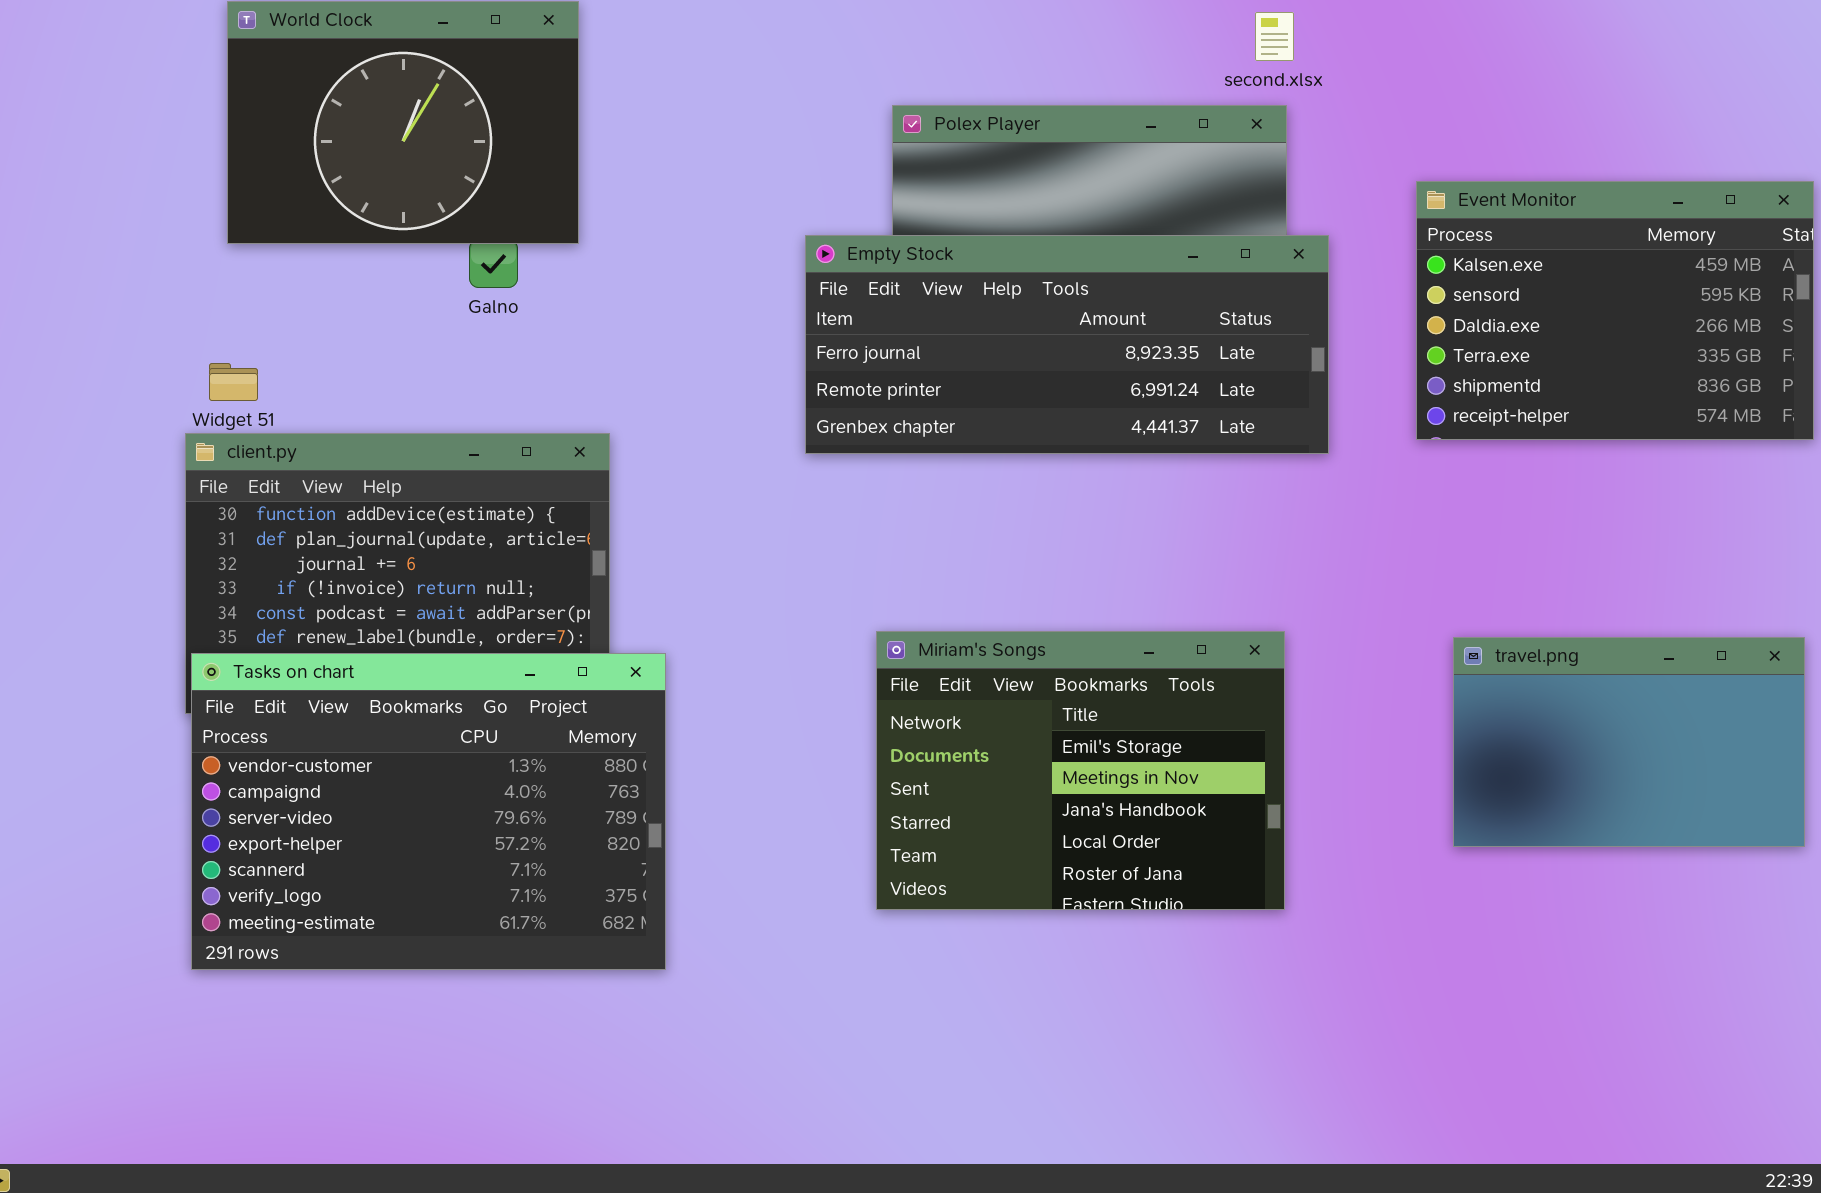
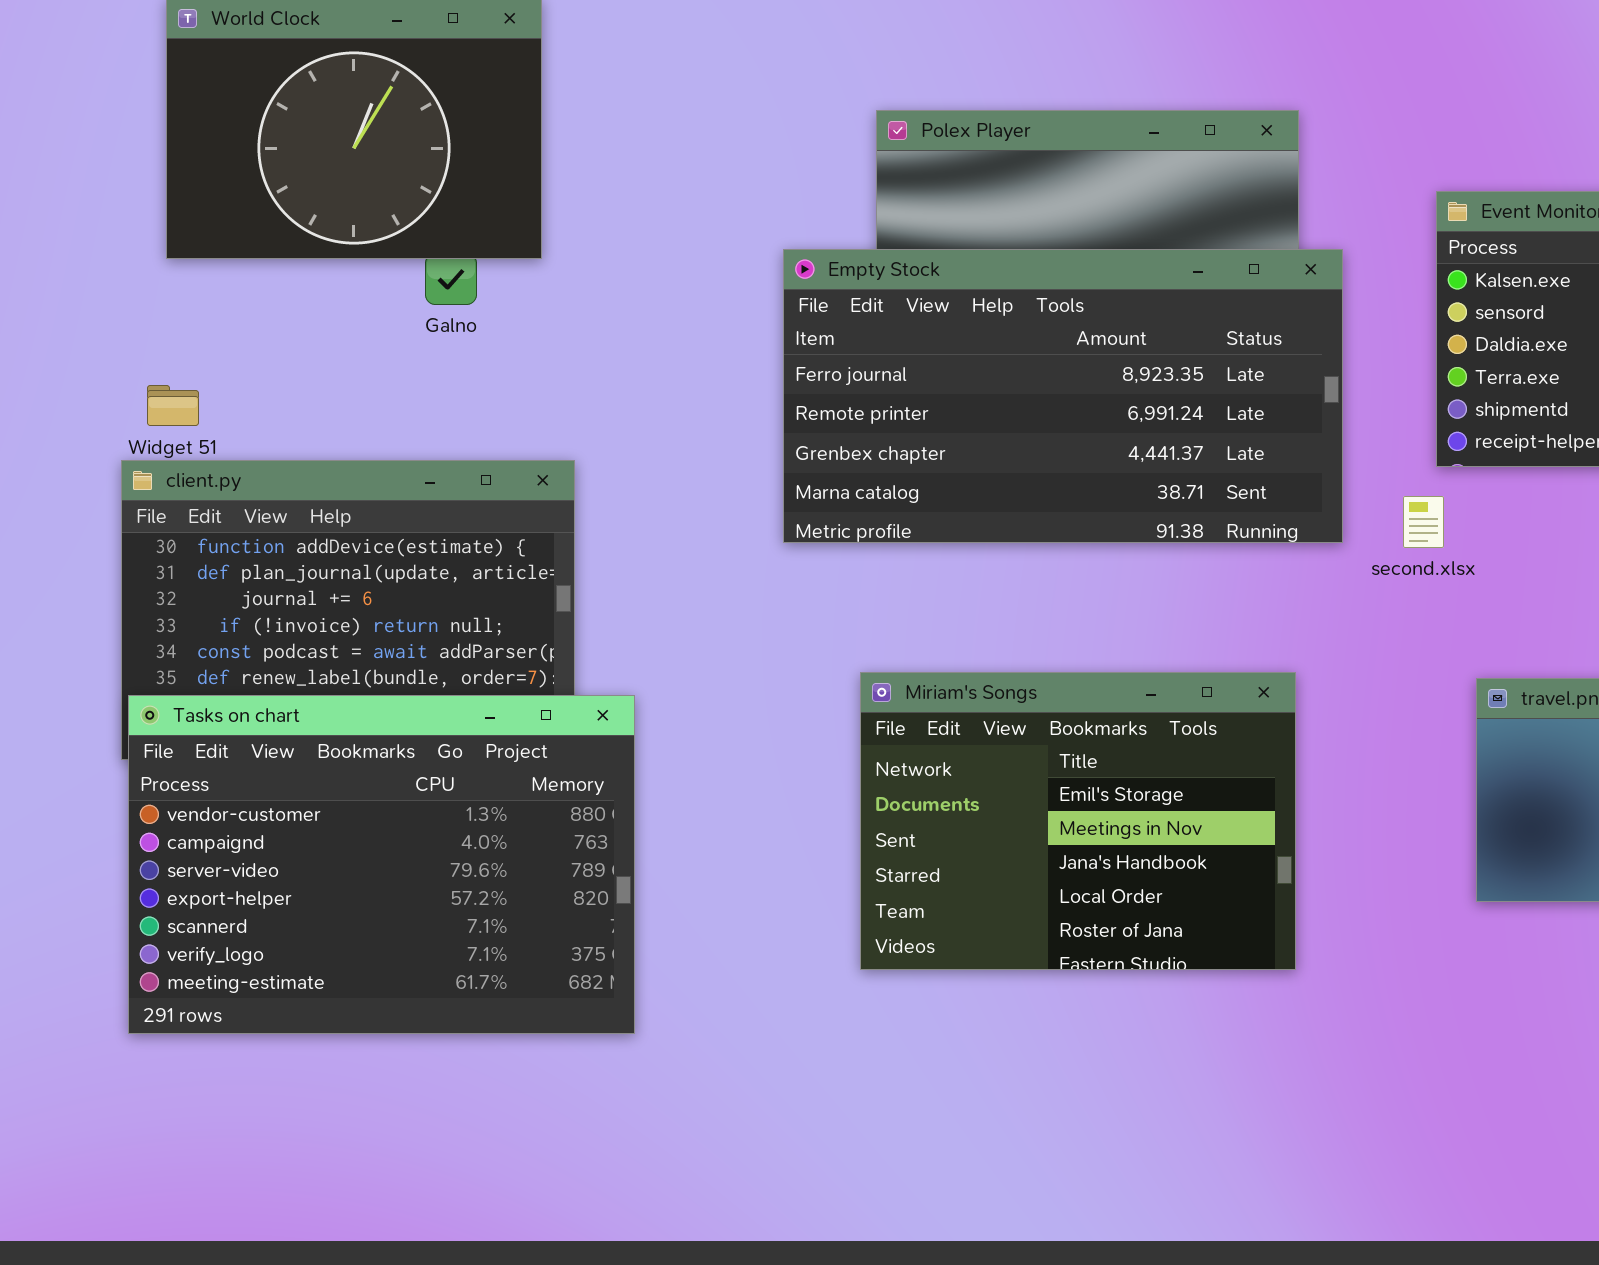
second.xlsx: [1255,12,1294,61] -> [1403,496,1444,548], moved
Empty Stock: [805,235,1329,454] -> [783,249,1343,543], resized

